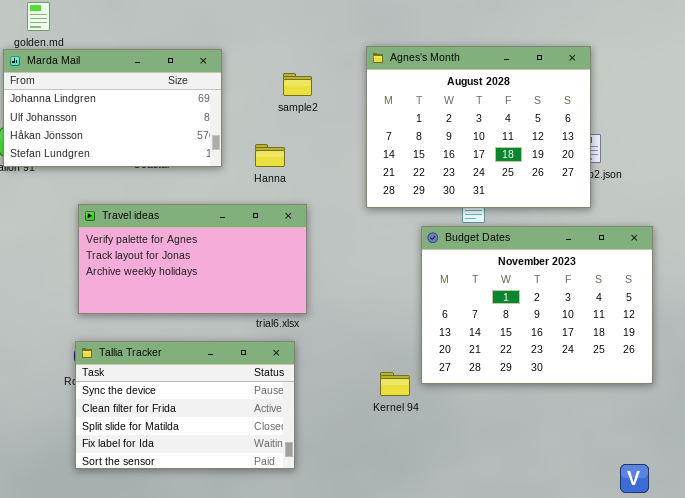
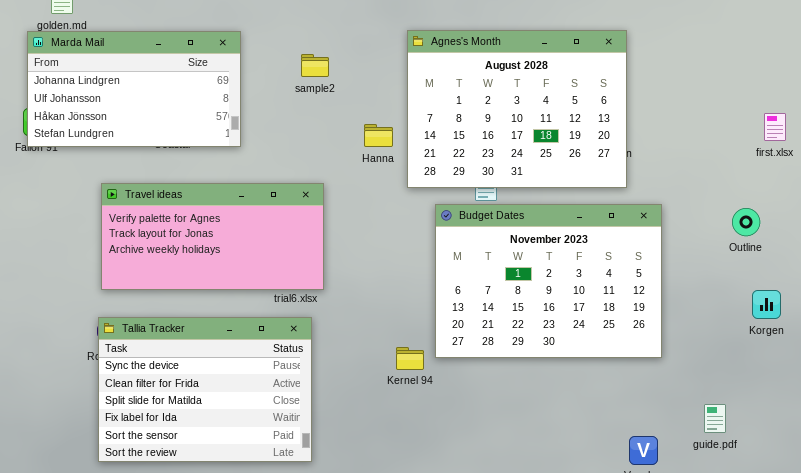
Agnes's Month: [366,46,591,208] -> [407,30,627,188], moved
Hanna: [255,144,285,167] -> [364,124,393,147], moved
Tallia Tracker: [75,341,295,469] -> [98,317,312,462], resized

